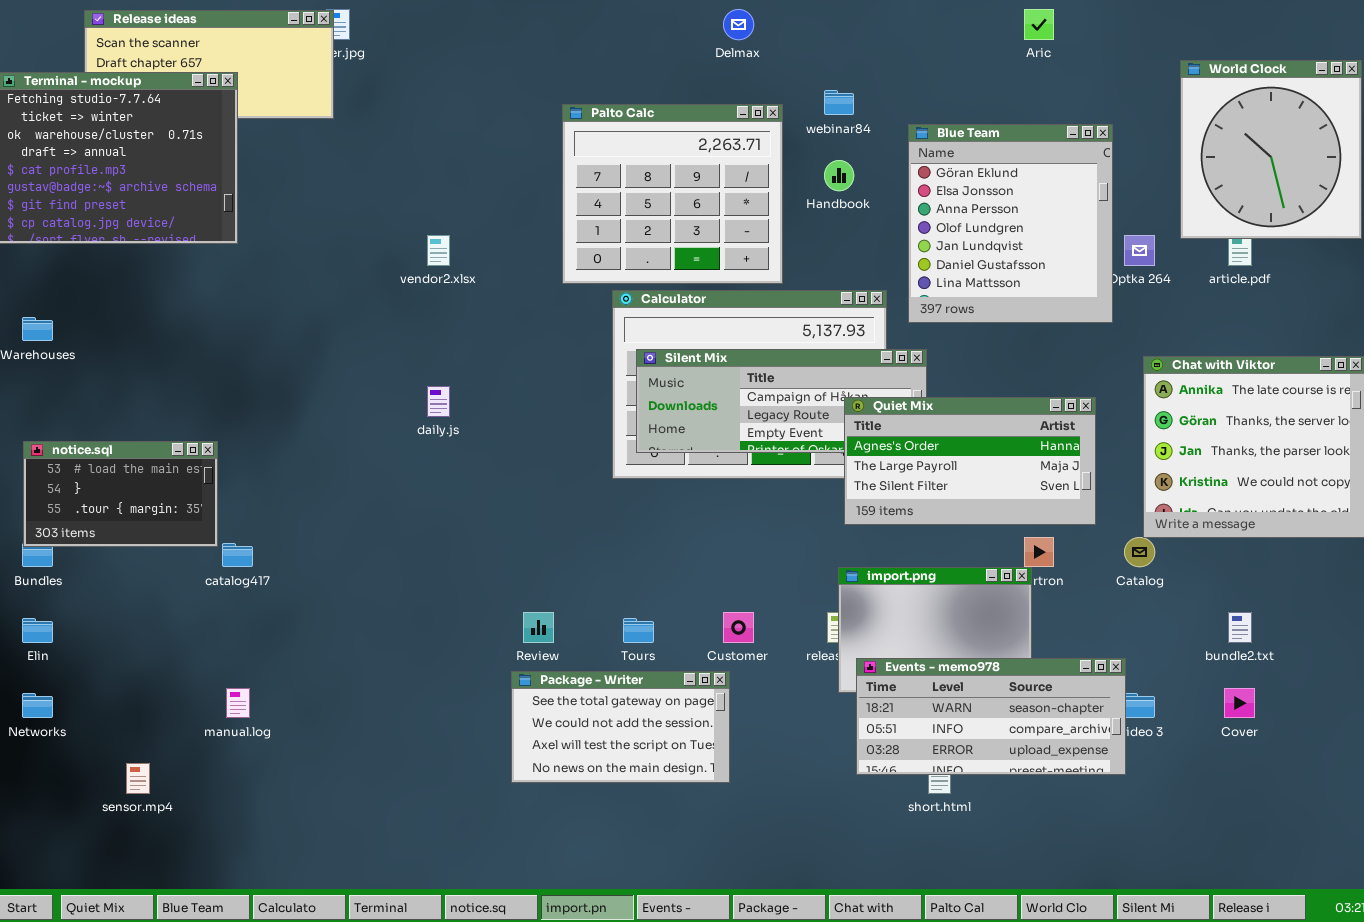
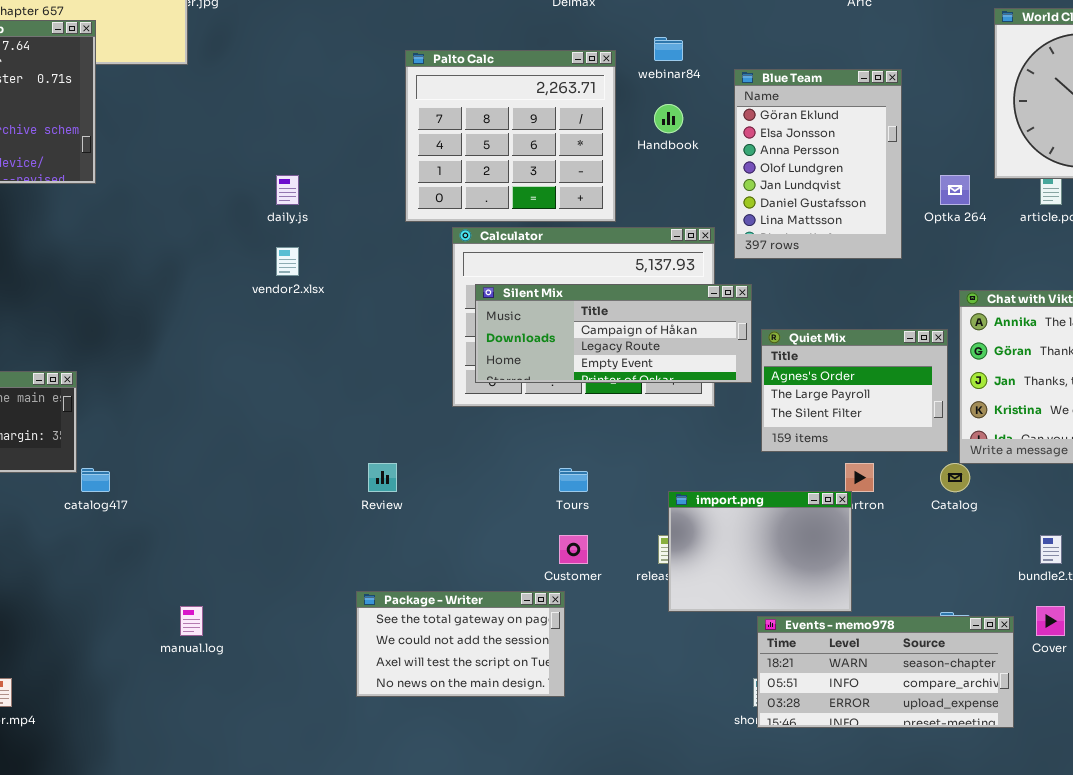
Blue Team: [908,124,1113,323] -> [734,69,902,259], resized
vendor2.xlsx: [427,235,450,266] -> [276,247,299,276], moved
daily.js: [427,386,450,417] -> [276,175,299,205], moved
Quiet Mix: [844,397,1096,525] -> [761,329,948,452], moved, resized
Review: [523,612,554,643] -> [368,463,397,492], moved
Tours: [623,618,654,643] -> [559,468,588,492], moved
Events - memo978: [856,658,1126,775] -> [757,616,1014,728], moved
manual.log: [226,688,250,718] -> [180,606,203,636], moved

